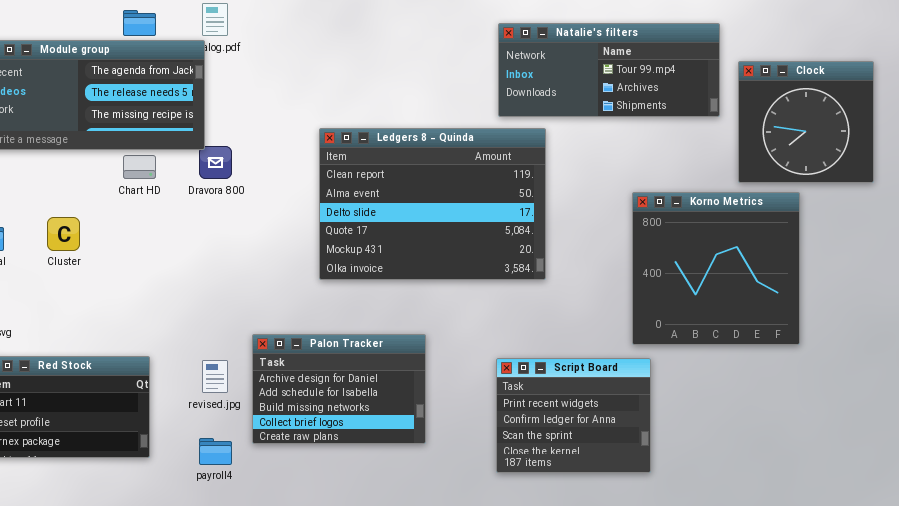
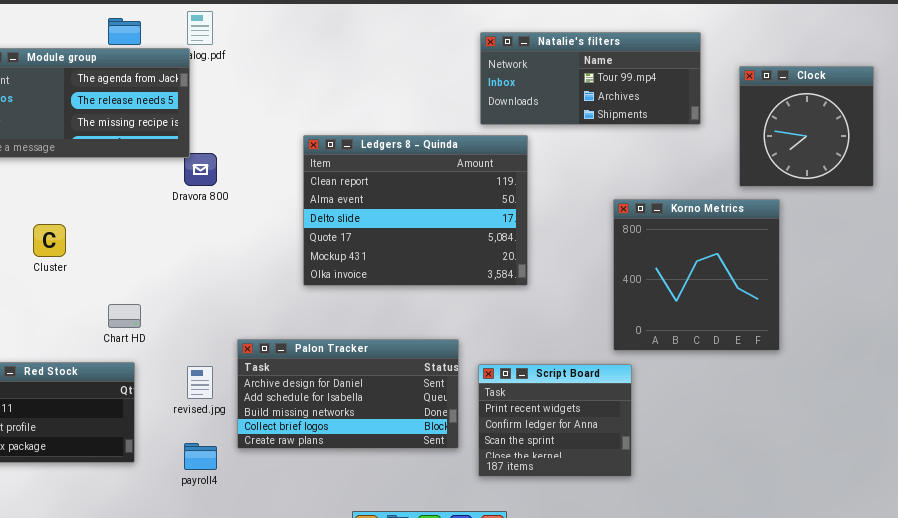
Clock: [738,61,874,183] -> [739,66,874,187], moved
Chart HD: [123,155,156,179] -> [108,304,141,328], moved
Palon Tracker: [252,334,426,444] -> [237,339,459,449], resized

